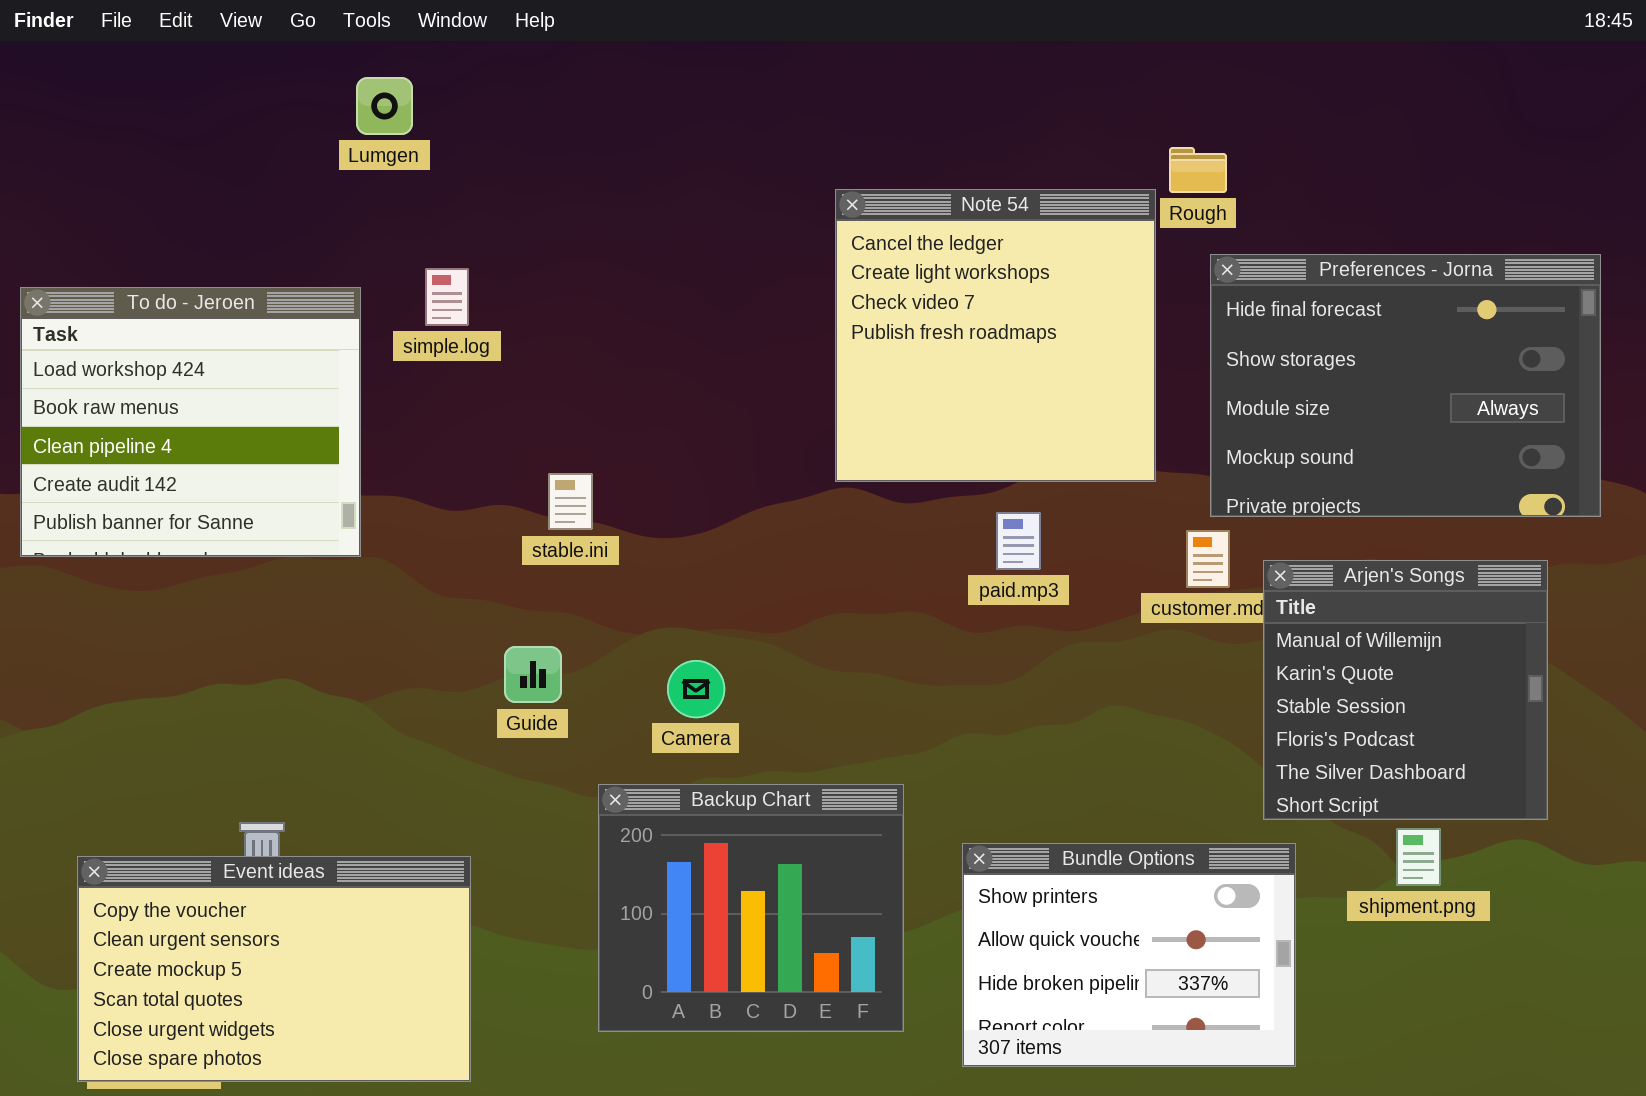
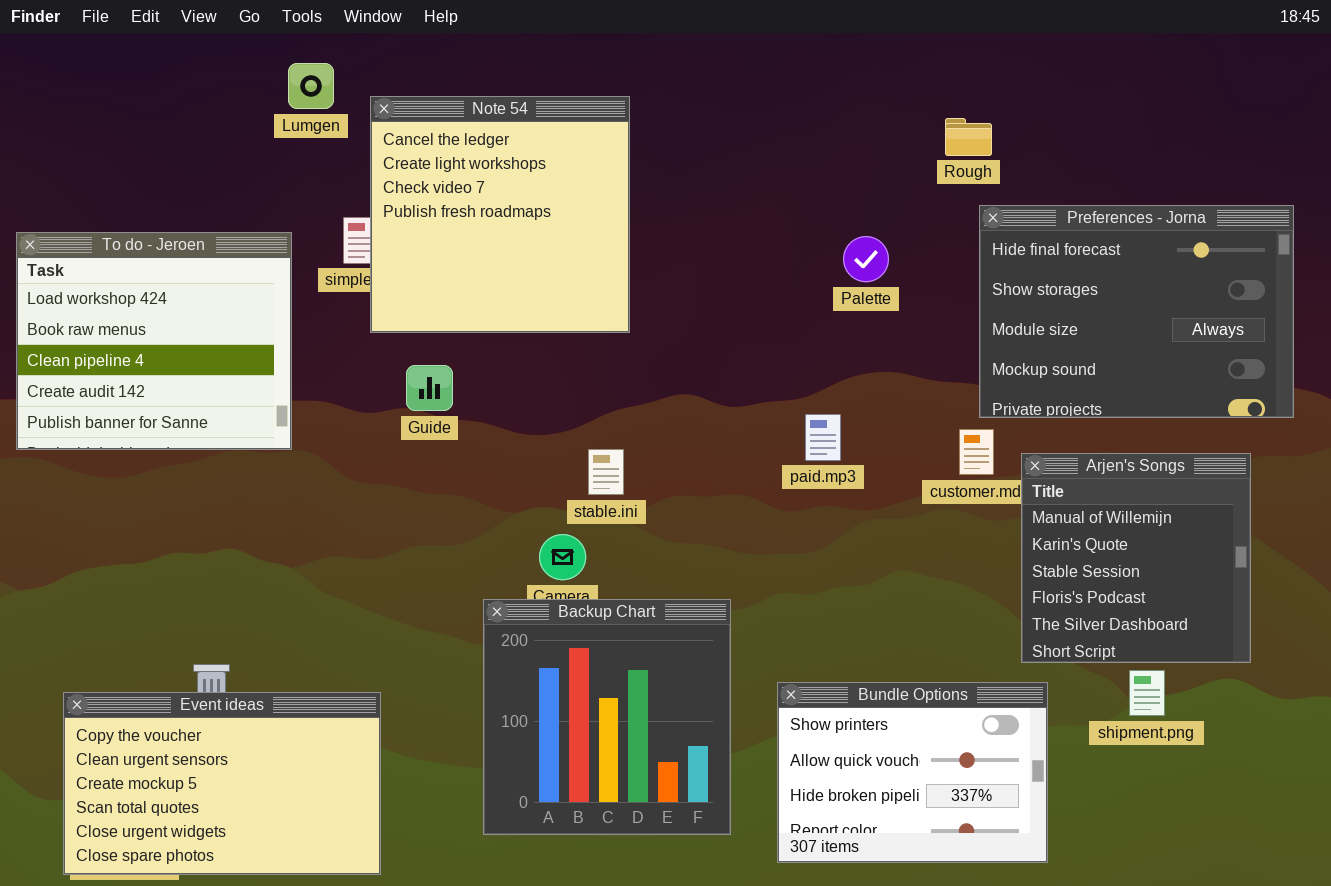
Note 54: [835,189,1156,482] -> [370,96,630,333], moved
stable.ini: [548,473,593,530] -> [588,449,624,495], moved
Guide: [504,646,562,703] -> [406,365,453,411], moved
Backup Chart: [598,784,904,1032] -> [483,599,731,835], resized

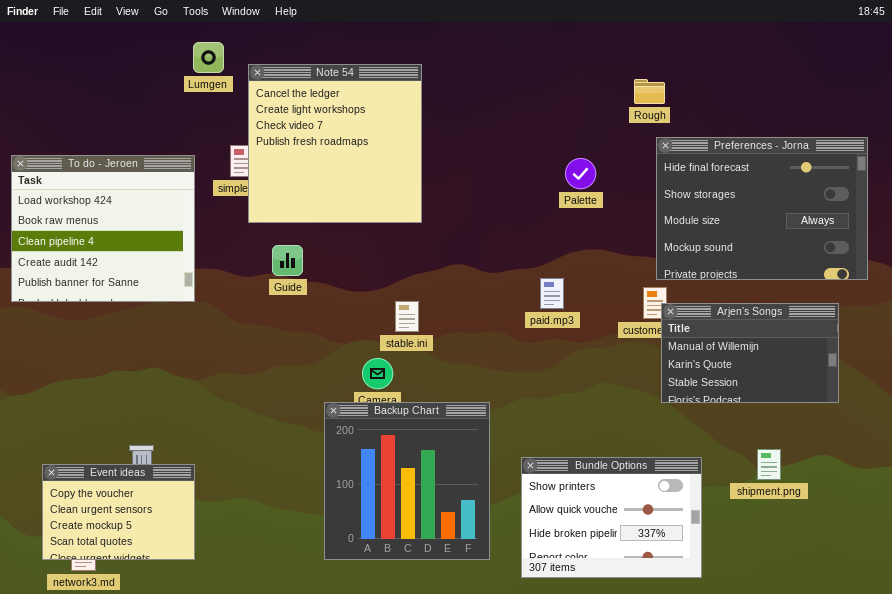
Arjen's Songs: [1021,453,1251,663] -> [661,303,839,403], resized
Event ideas: [63,692,381,875] -> [42,464,195,560], resized

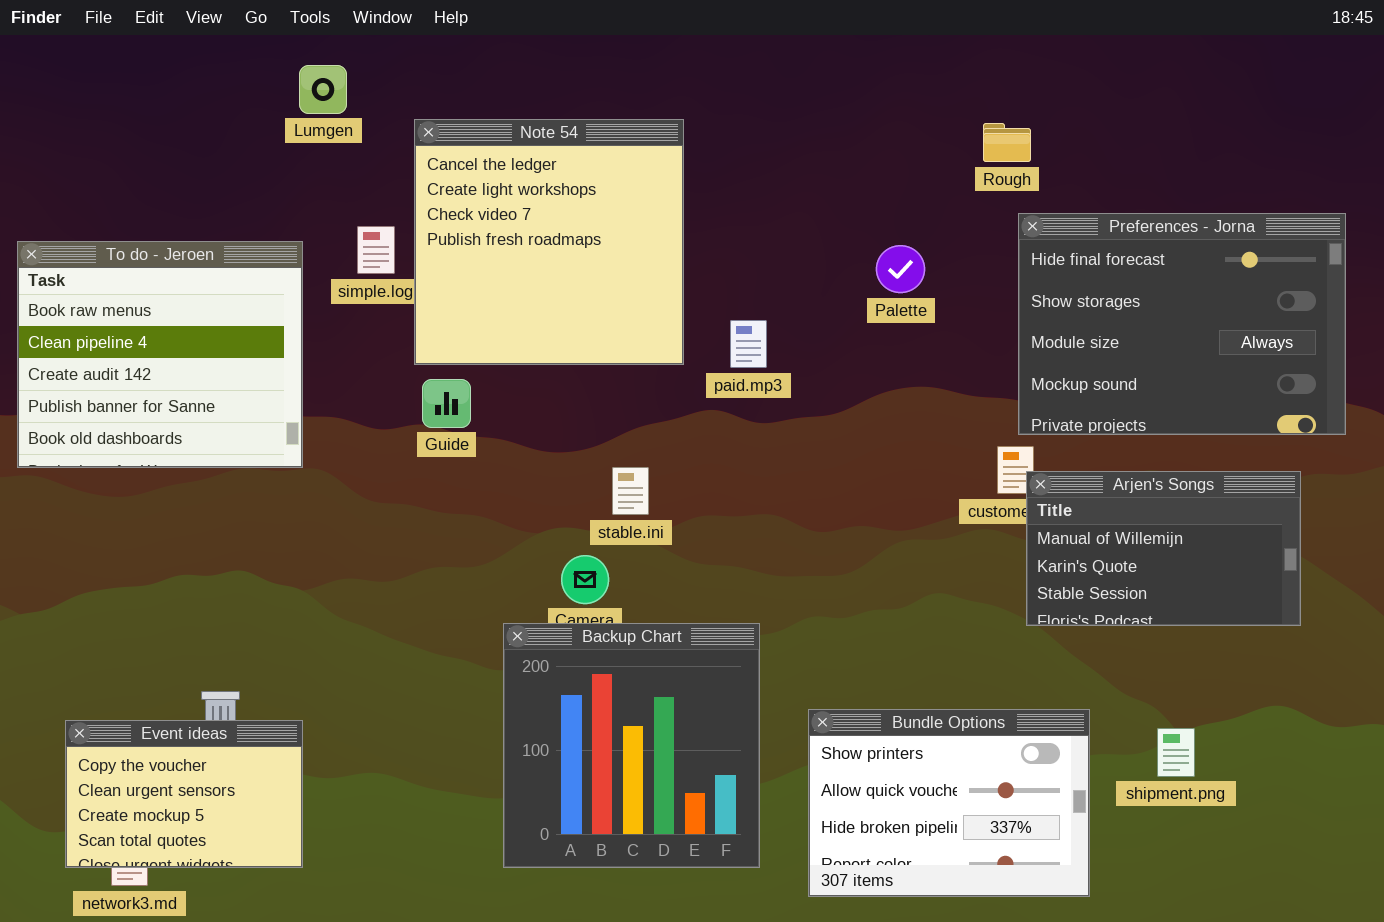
Note 54: [248,64,422,223] -> [414,119,684,365], moved
To do - Jeroen: [11,155,195,302] -> [17,241,303,468], scrolled down 1 row
paid.mp3: [540,278,564,309] -> [730,320,767,368], moved
shipment.png: [757,449,781,480] -> [1157,728,1195,777], moved

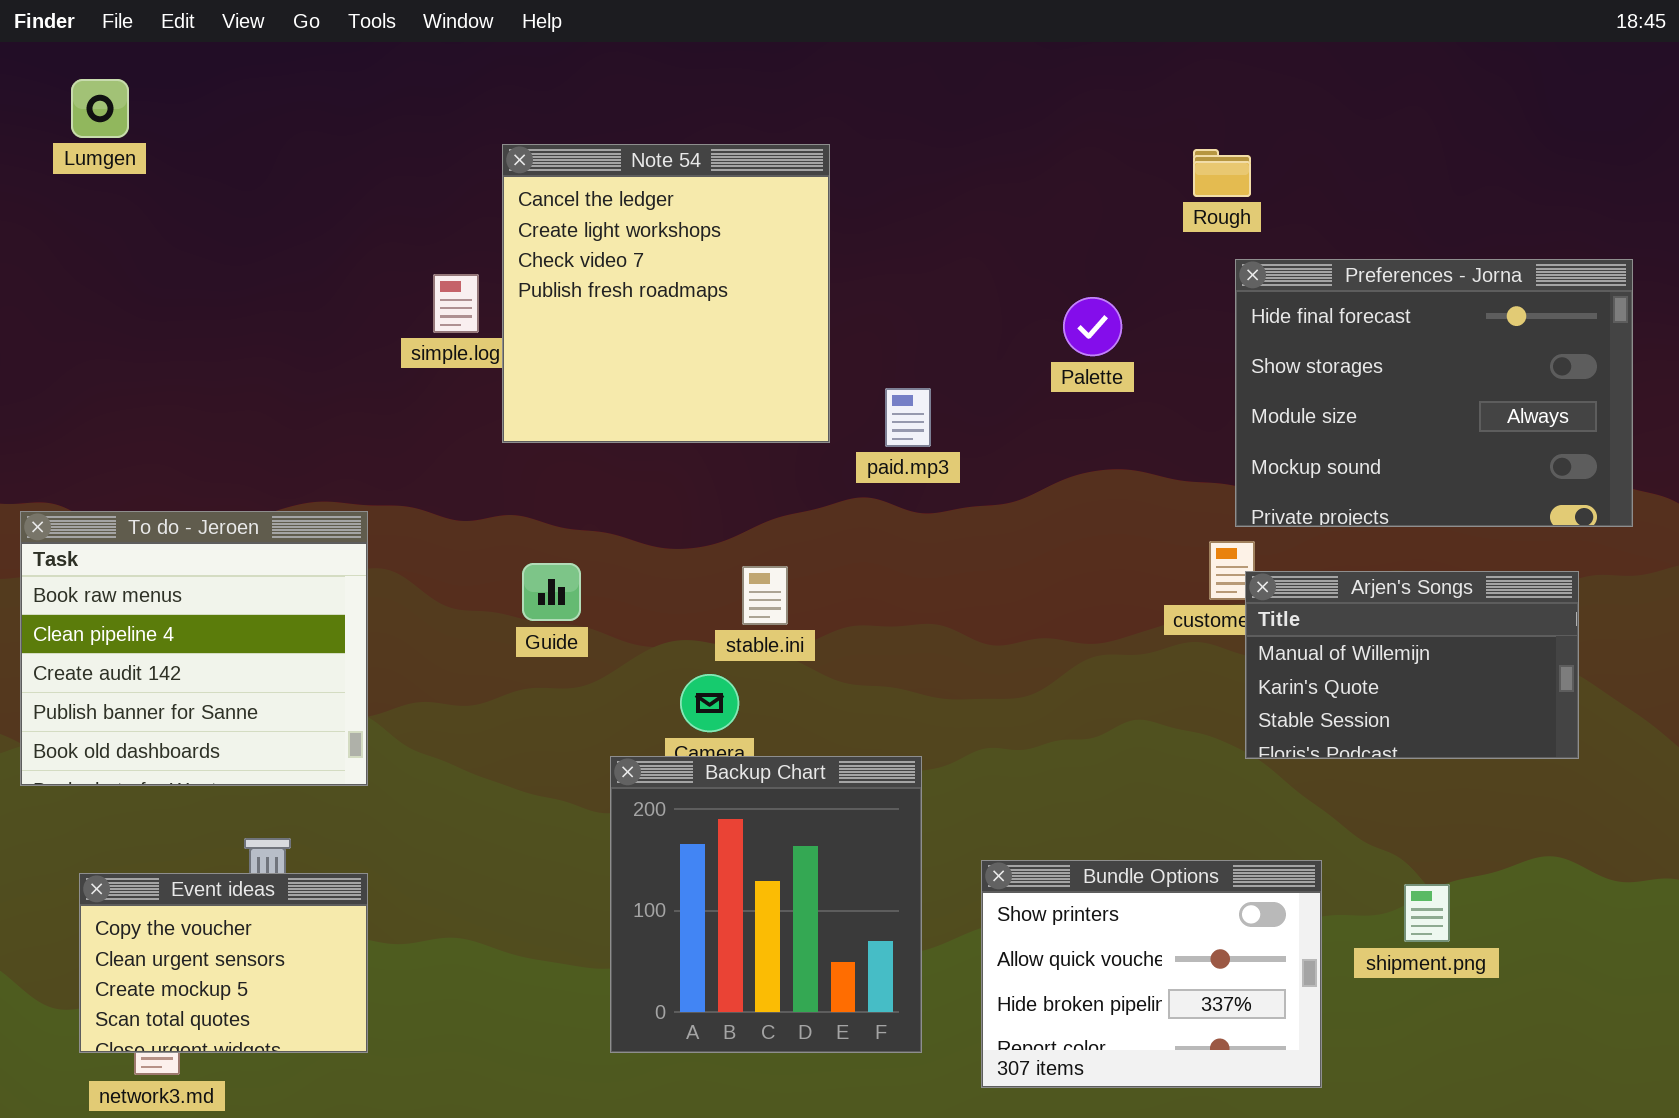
Lumgen: [299,65,347,114] -> [71,79,129,138], moved
To do - Jeroen: [17,241,303,468] -> [20,511,368,786], moved
Guide: [422,379,471,428] -> [522,563,581,621], moved

